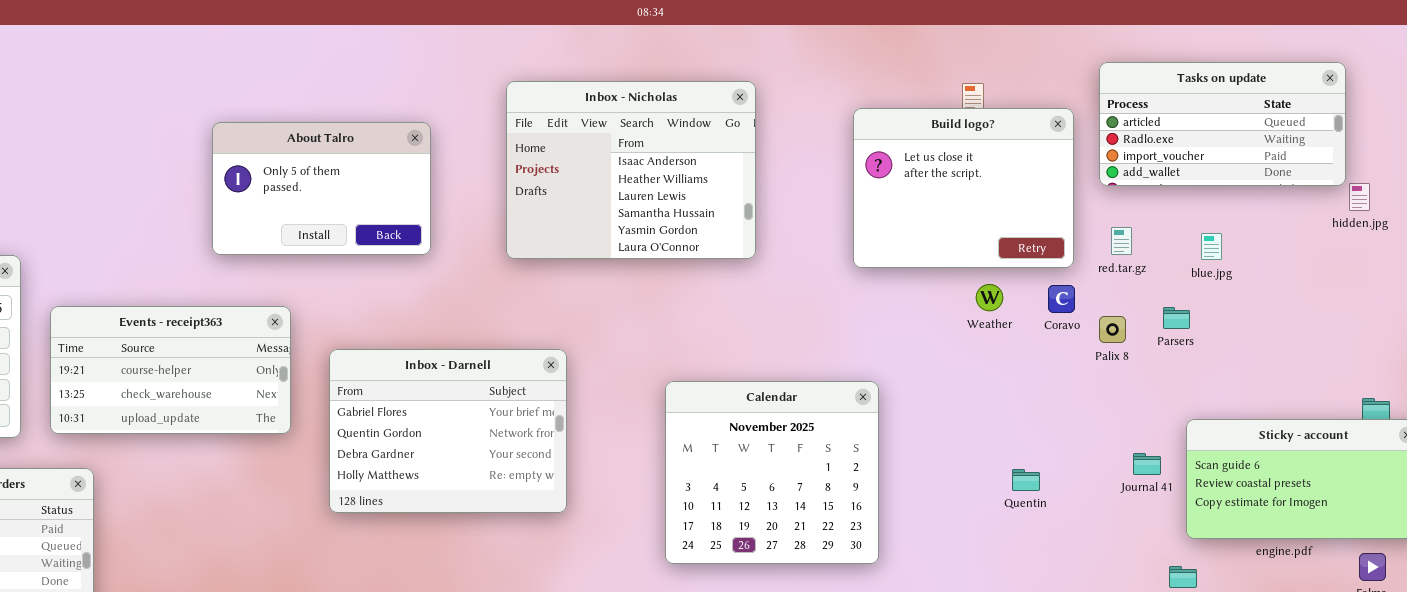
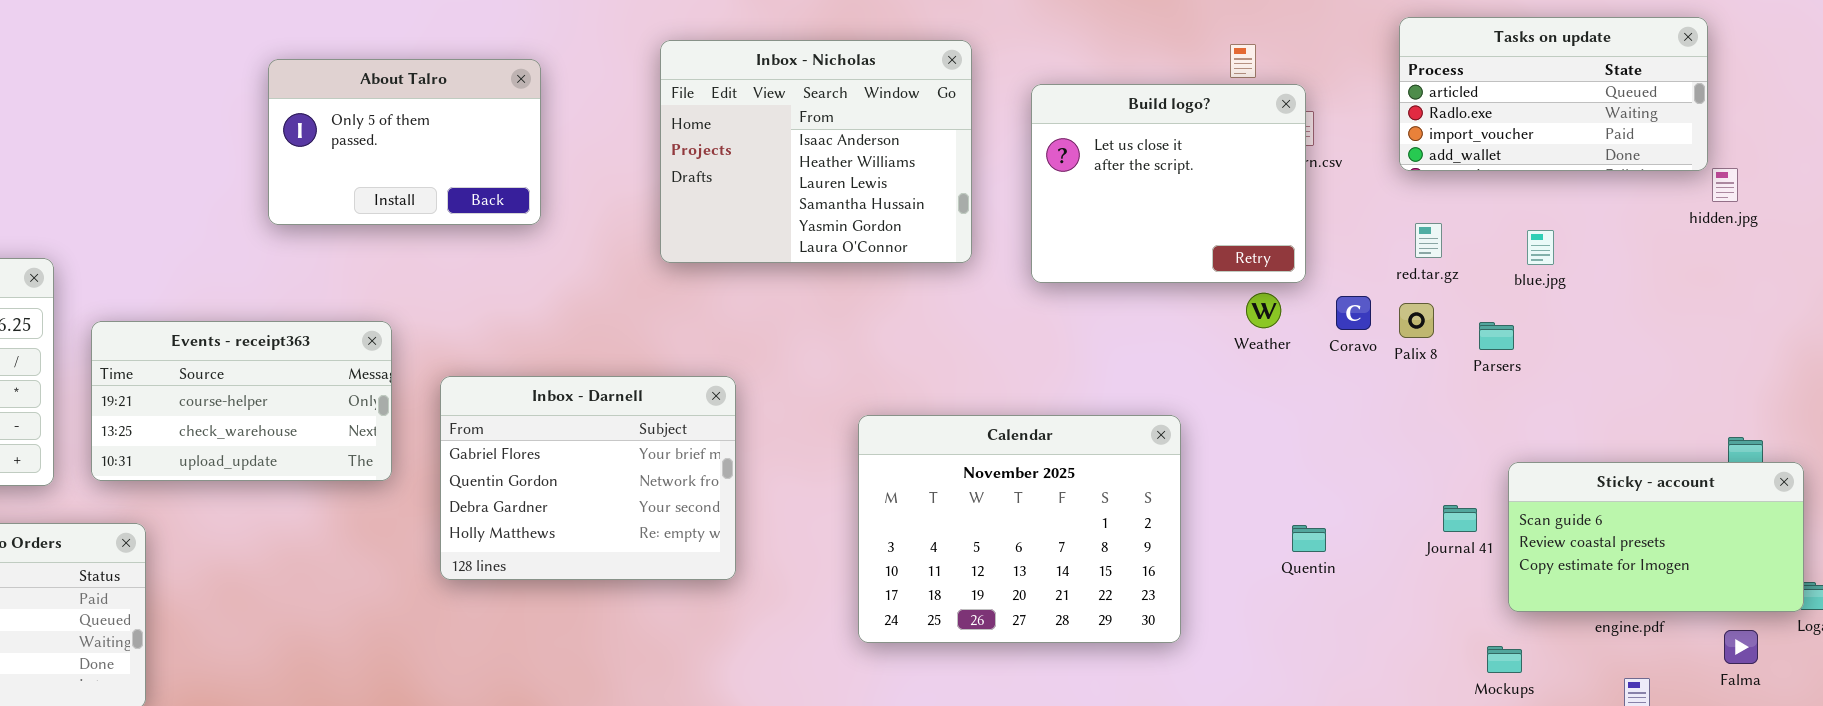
Build logo?: [853,108,1074,268] -> [1031,84,1306,283], moved
About Talro: [212,122,431,255] -> [268,59,541,225], moved
Palix 8: [1099,316,1126,343] -> [1399,303,1434,338], moved
Calendar: [665,381,879,564] -> [858,415,1181,643], resized

